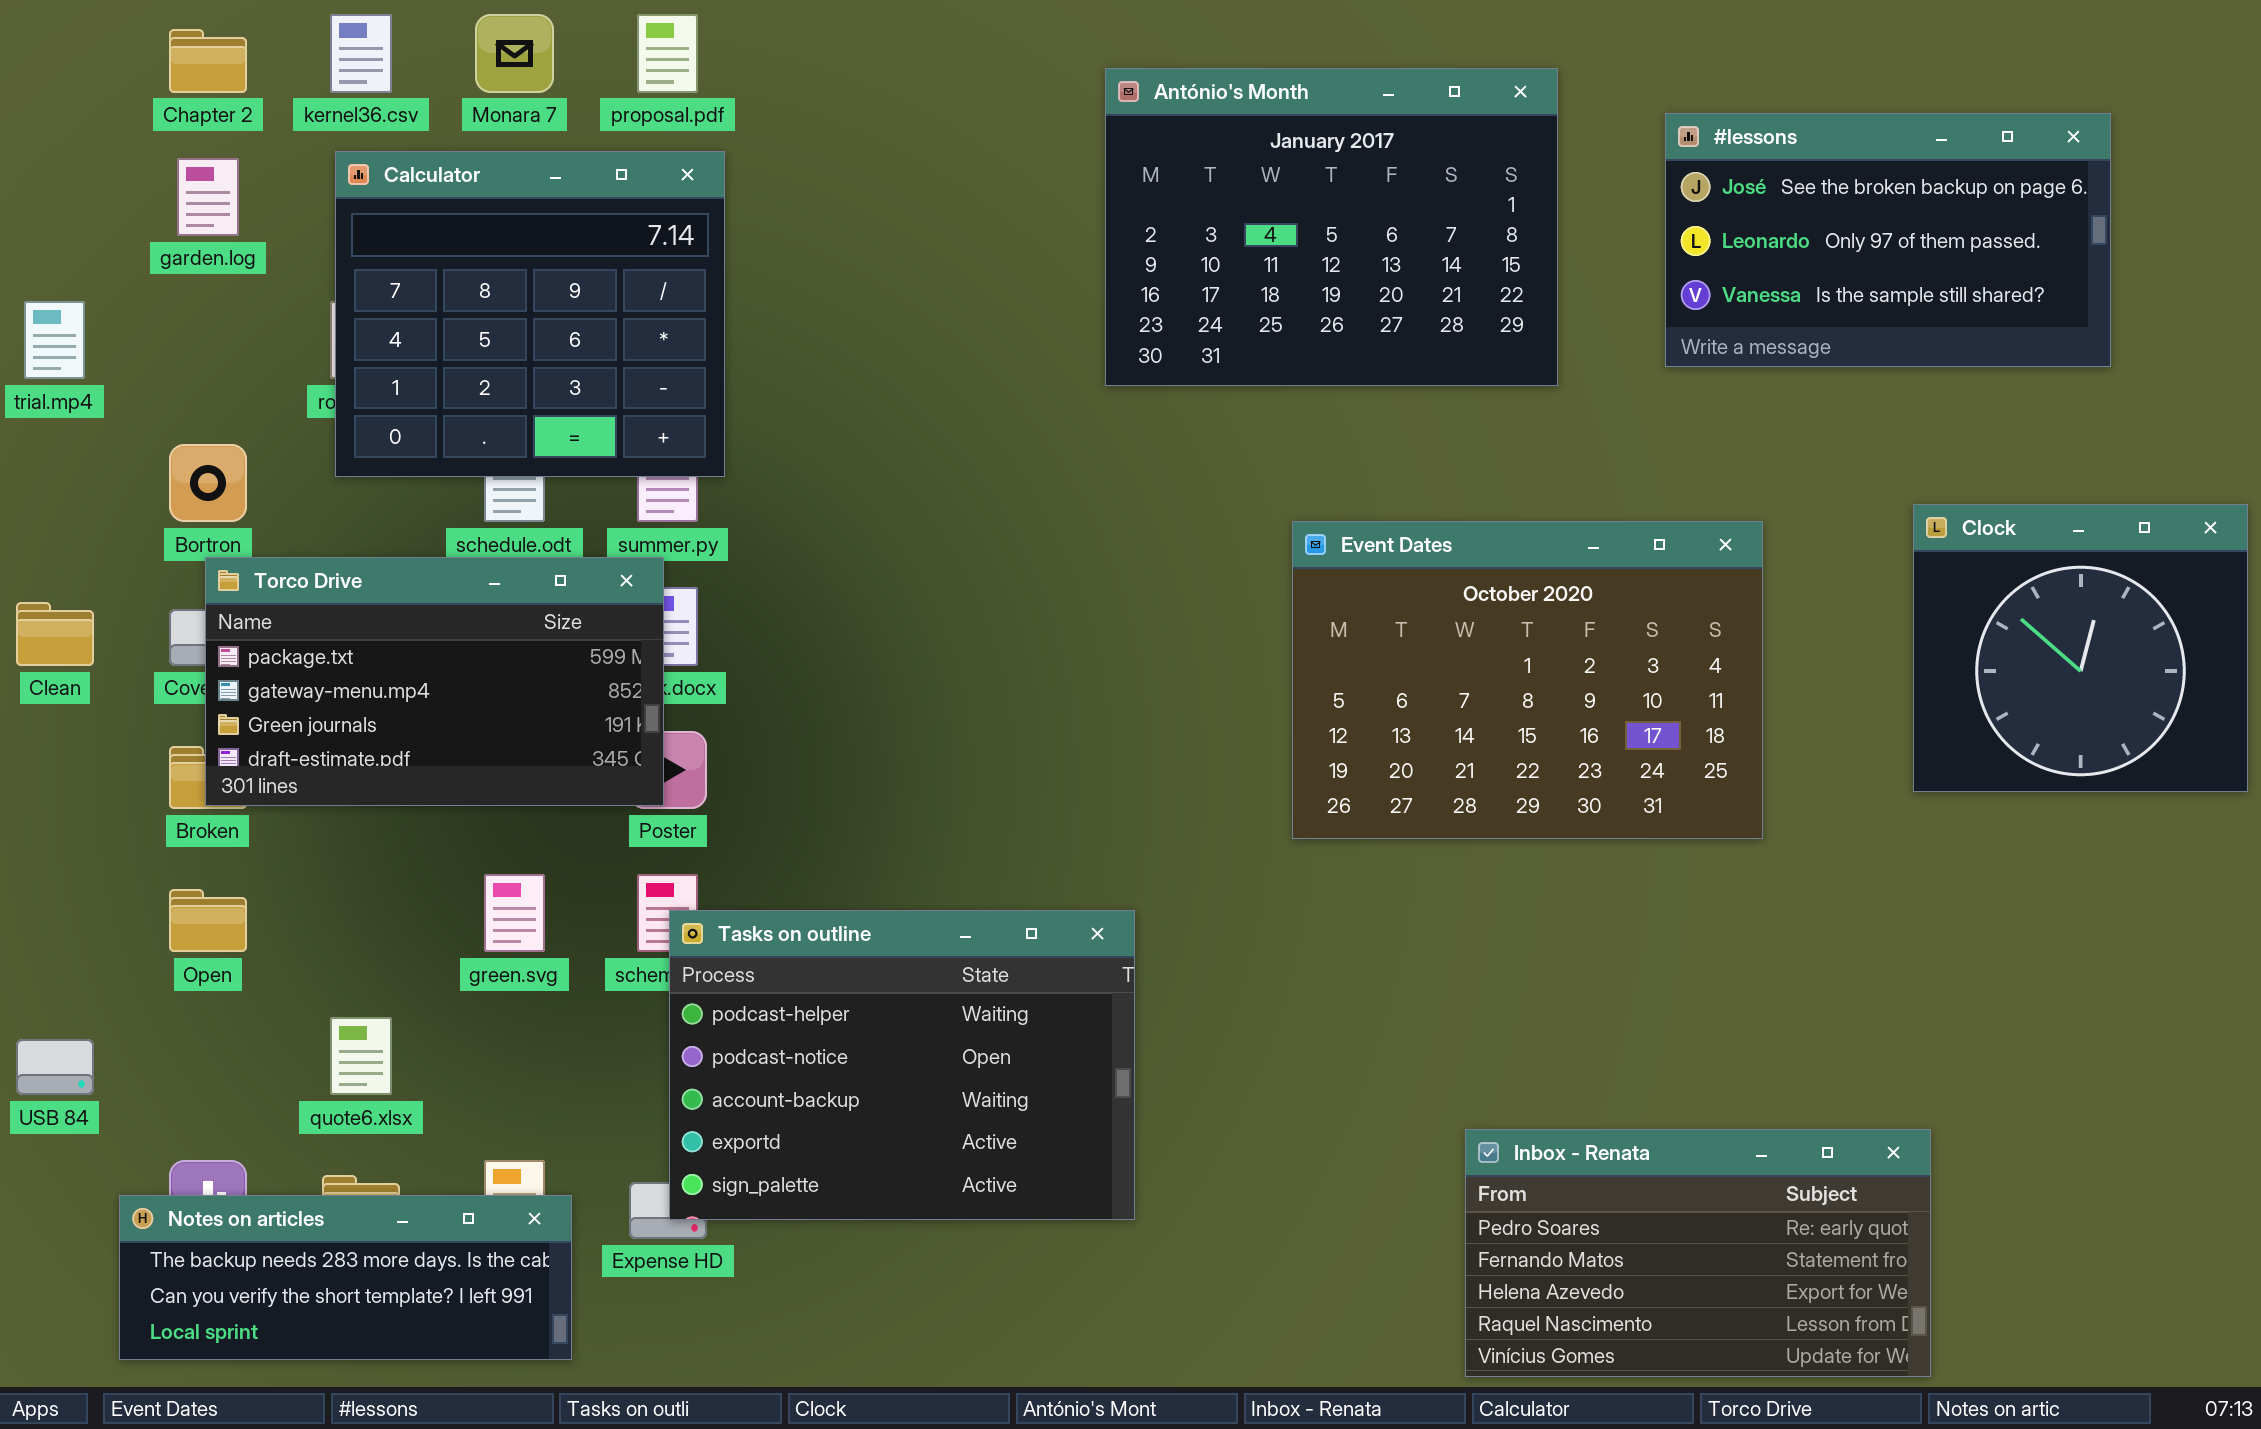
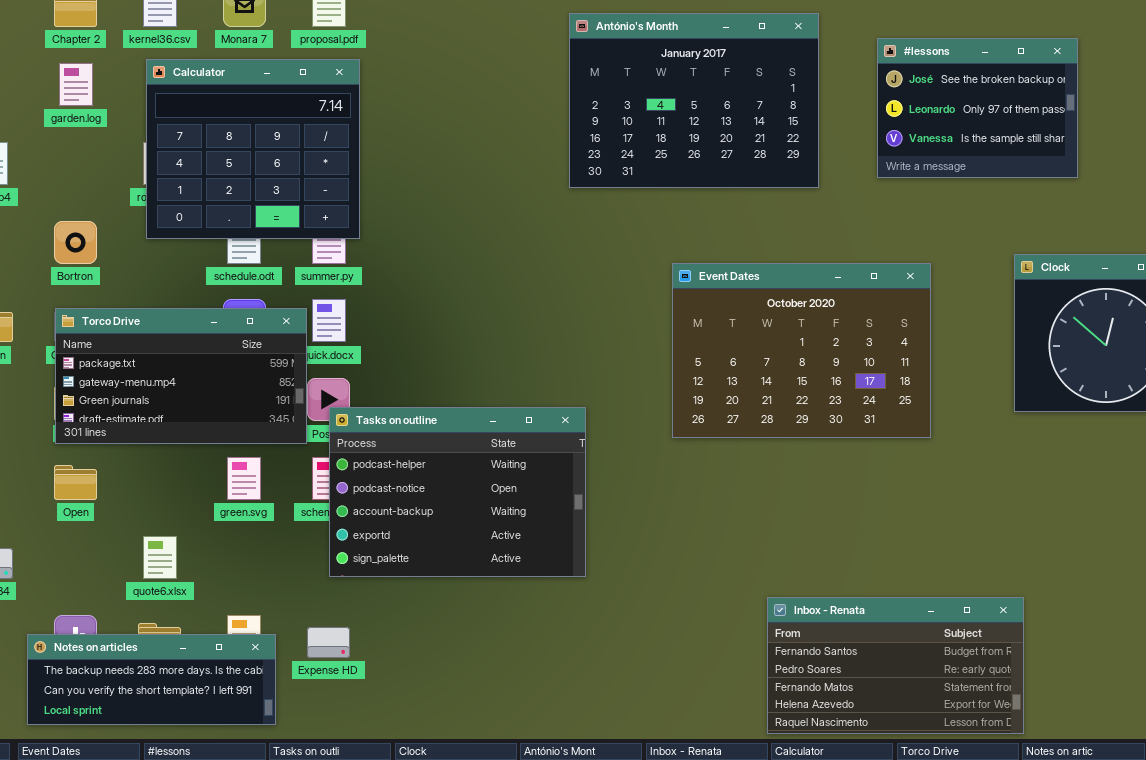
#lessons: [1665,113,2111,367] -> [877,38,1078,178], resized
Torco Drive: [205,557,664,806] -> [55,308,307,444], moved
Tasks on outline: [669,910,1135,1220] -> [329,407,586,577], moved
Inbox - Renata: [1465,1129,1931,1377] -> [767,597,1024,734], scrolled up 1 row

